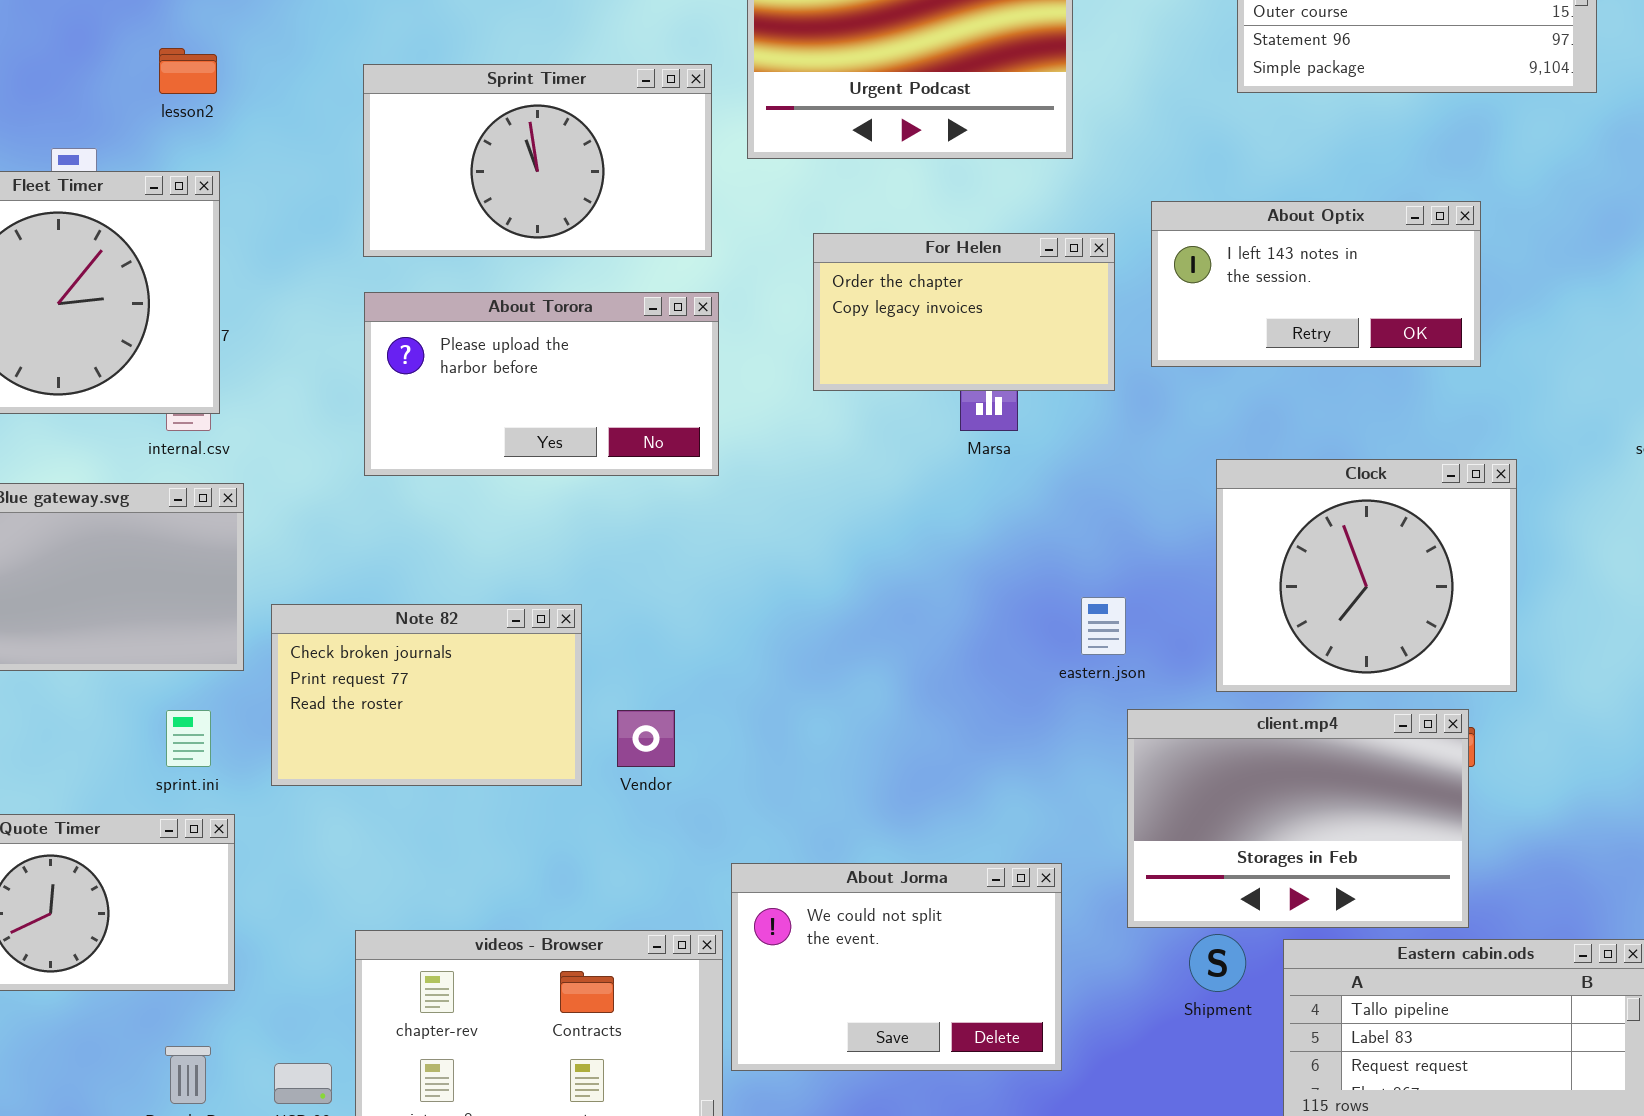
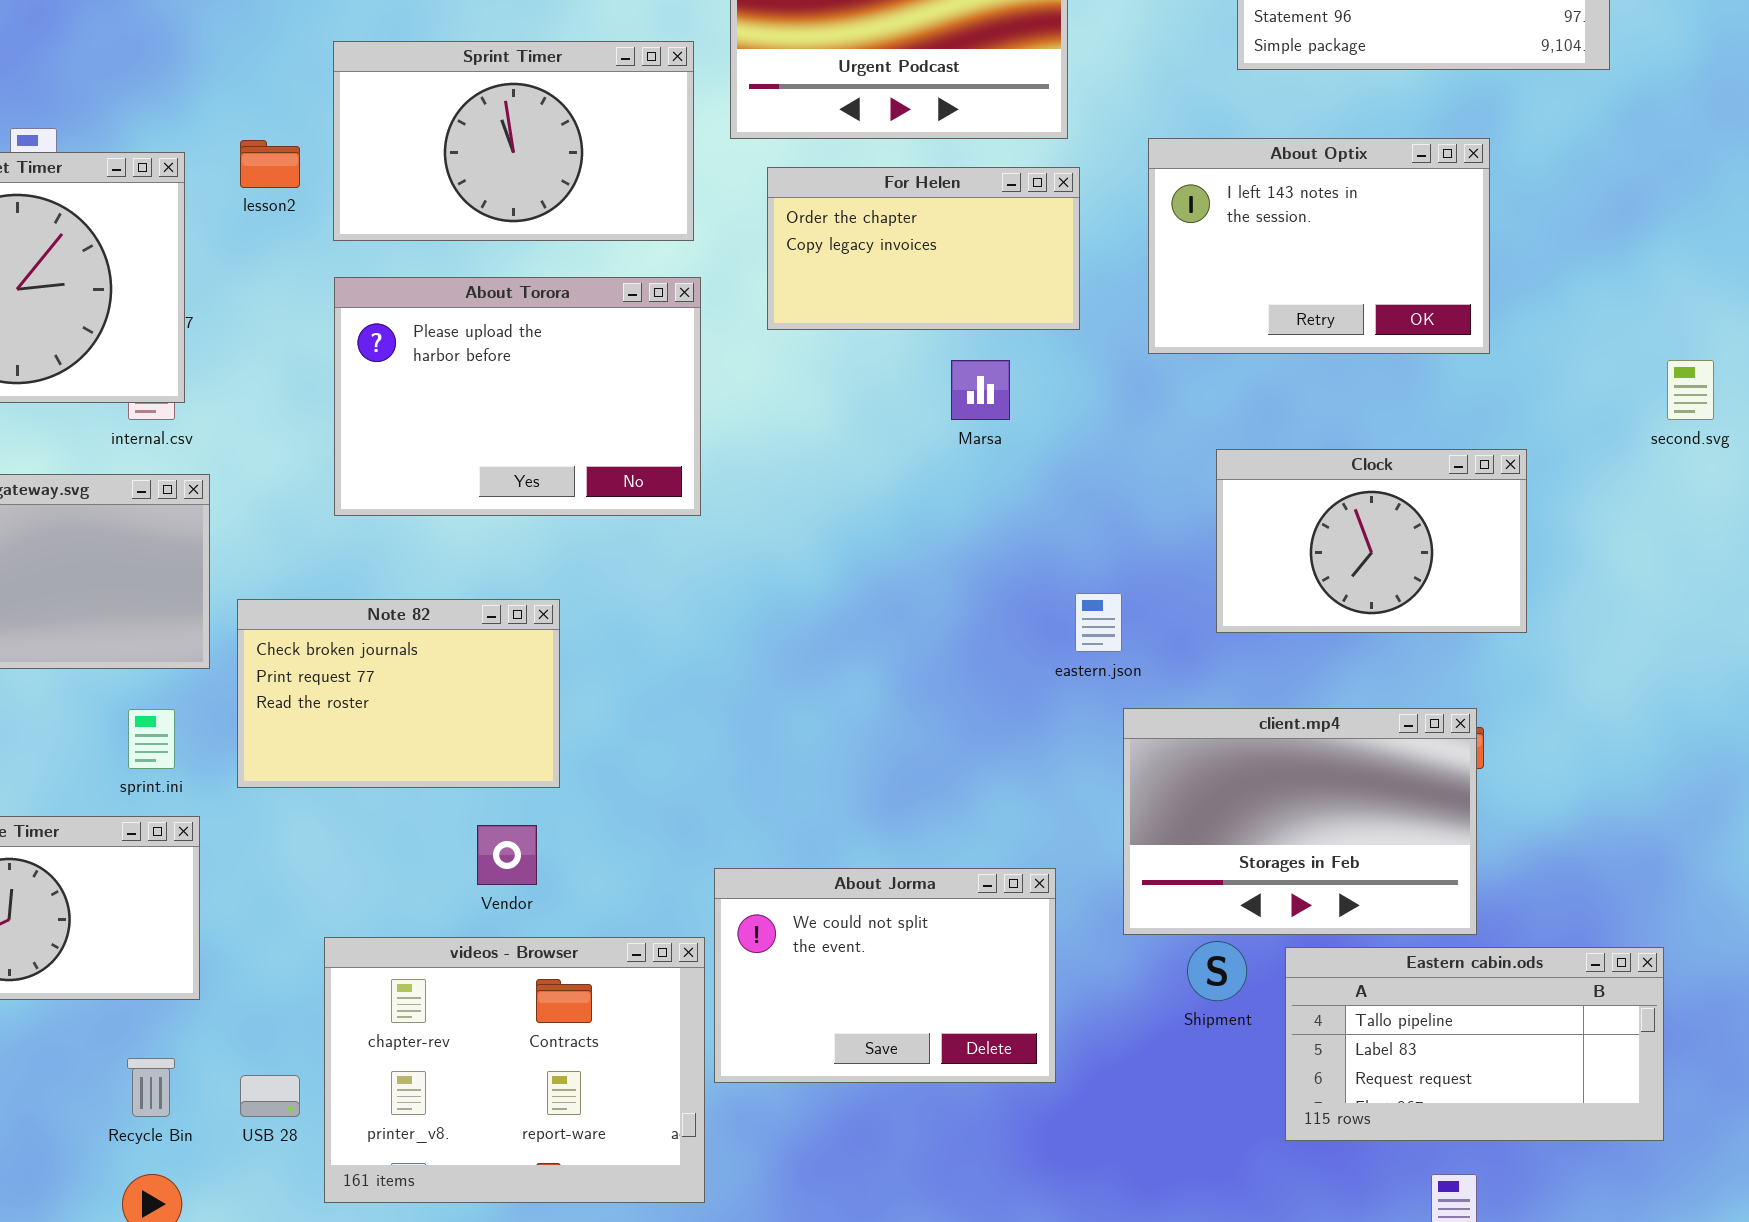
lesson2: [159,48,217,94] -> [240,140,300,188], moved
About Optix: [1151,201,1481,367] -> [1148,138,1490,354], resized
For Helen: [813,233,1115,391] -> [767,167,1080,330], moved
About Torora: [364,292,719,476] -> [334,277,701,516], resized
Clock: [1216,459,1517,692] -> [1216,449,1527,633], resized
Vendor: [617,710,675,767] -> [477,825,537,885], moved

